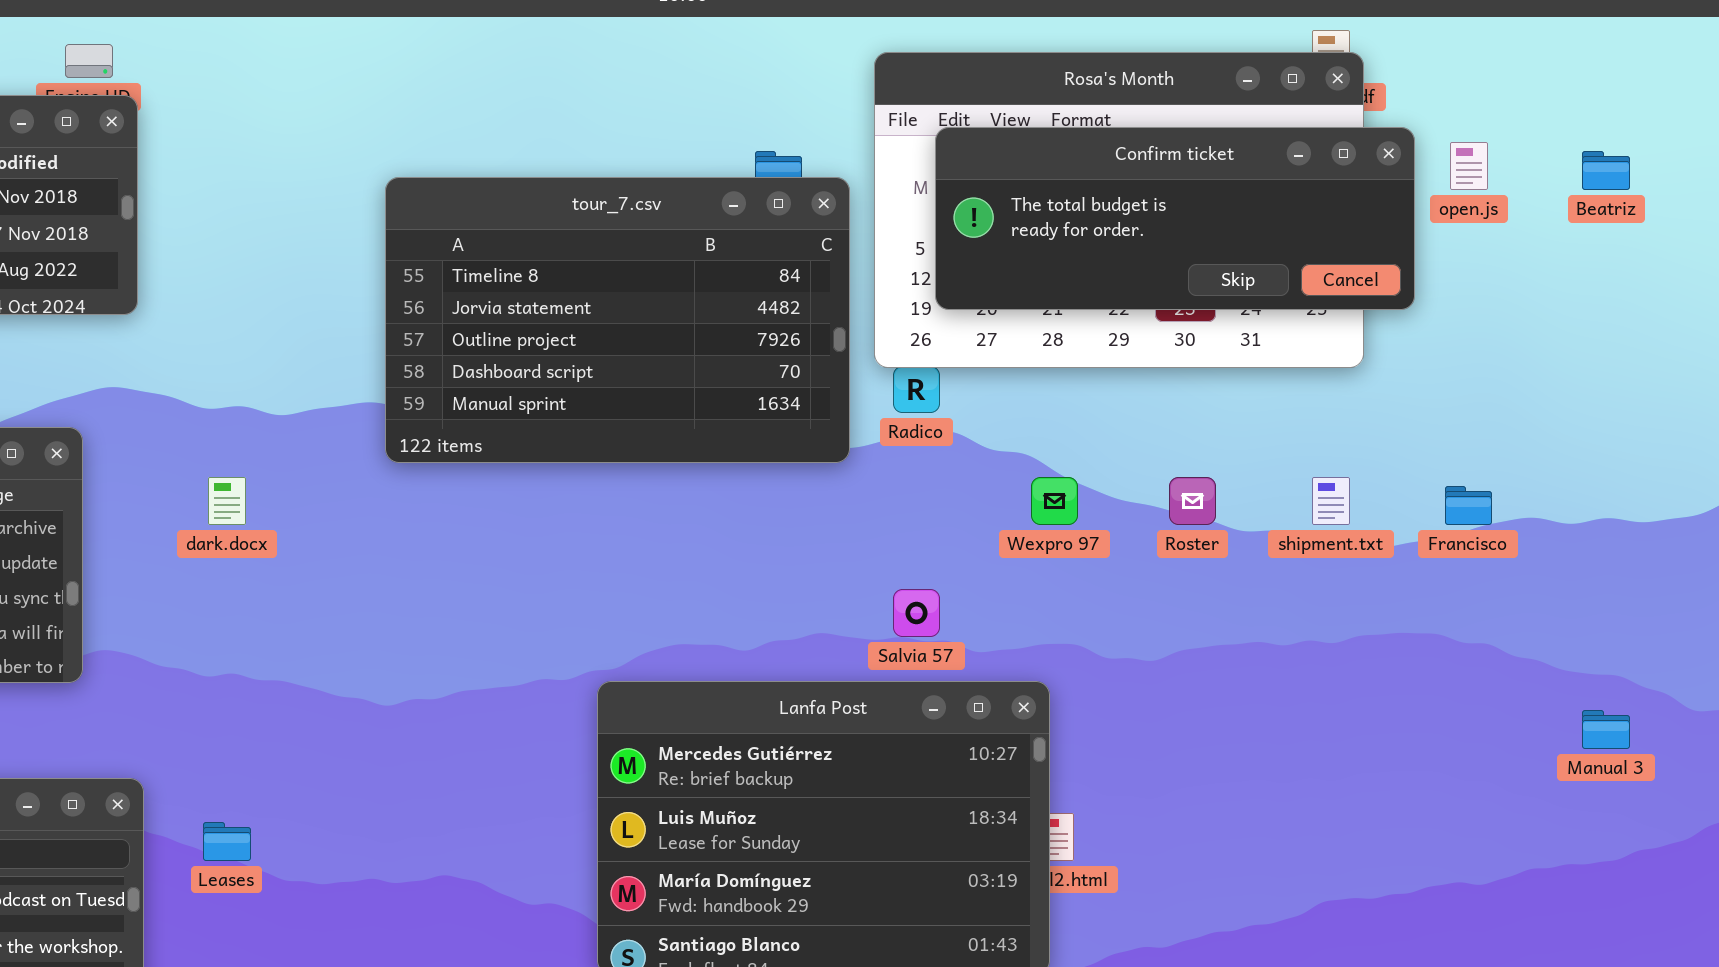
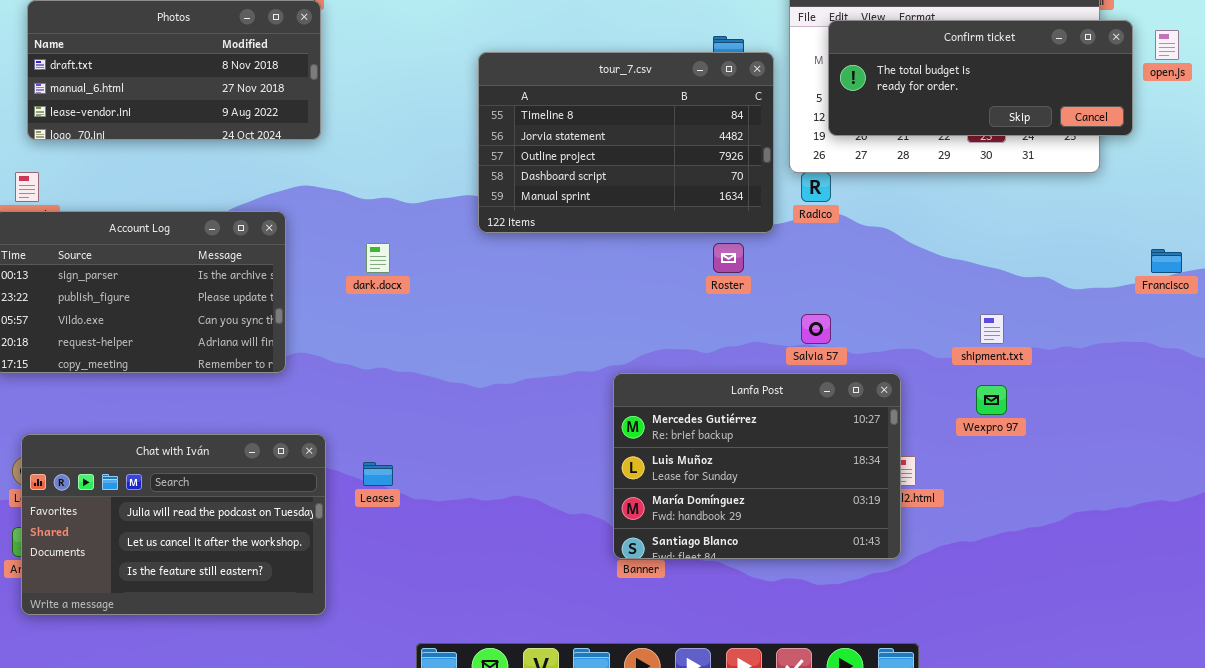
Wexpro 97: [1031,477,1078,525] -> [976,385,1007,415], moved
Roster: [1169,477,1216,525] -> [713,243,744,273], moved
shipment.txt: [1312,477,1350,525] -> [980,314,1004,344], moved

